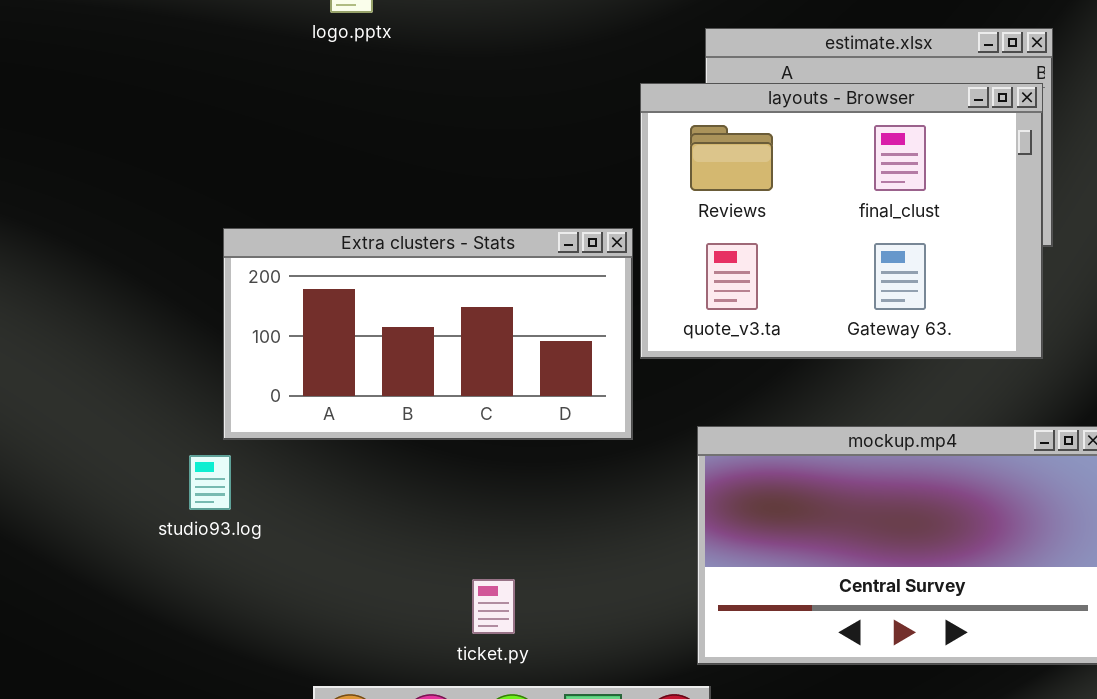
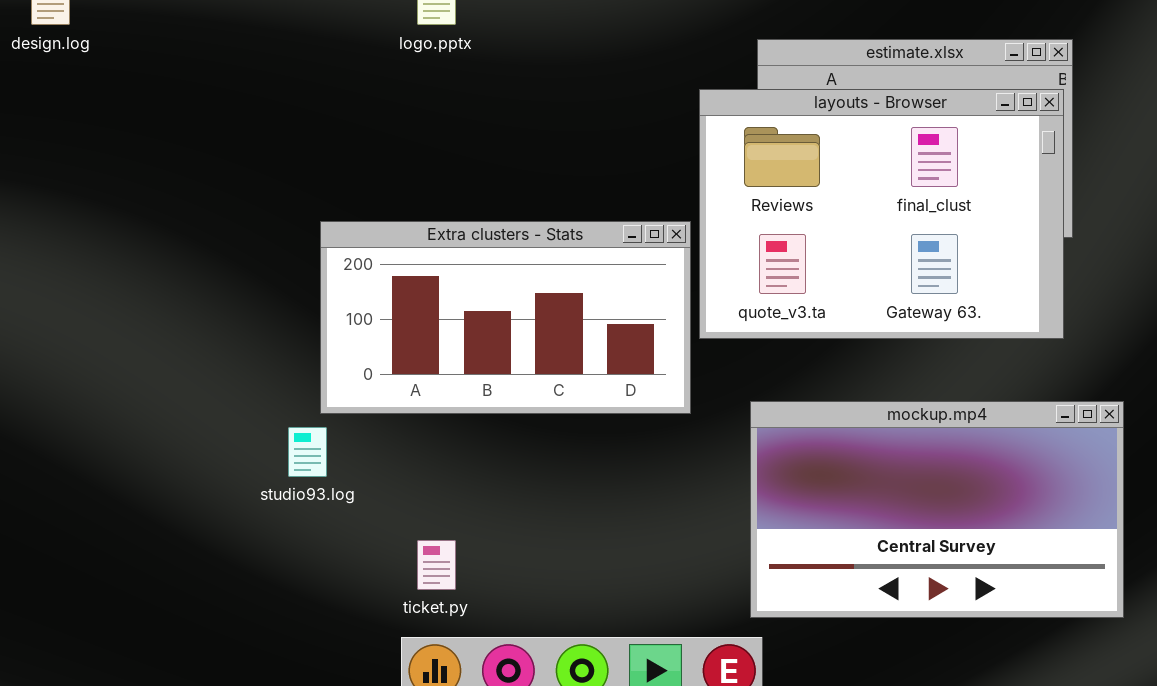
ticket.py: [472,579,515,634] -> [417,540,456,590], moved

